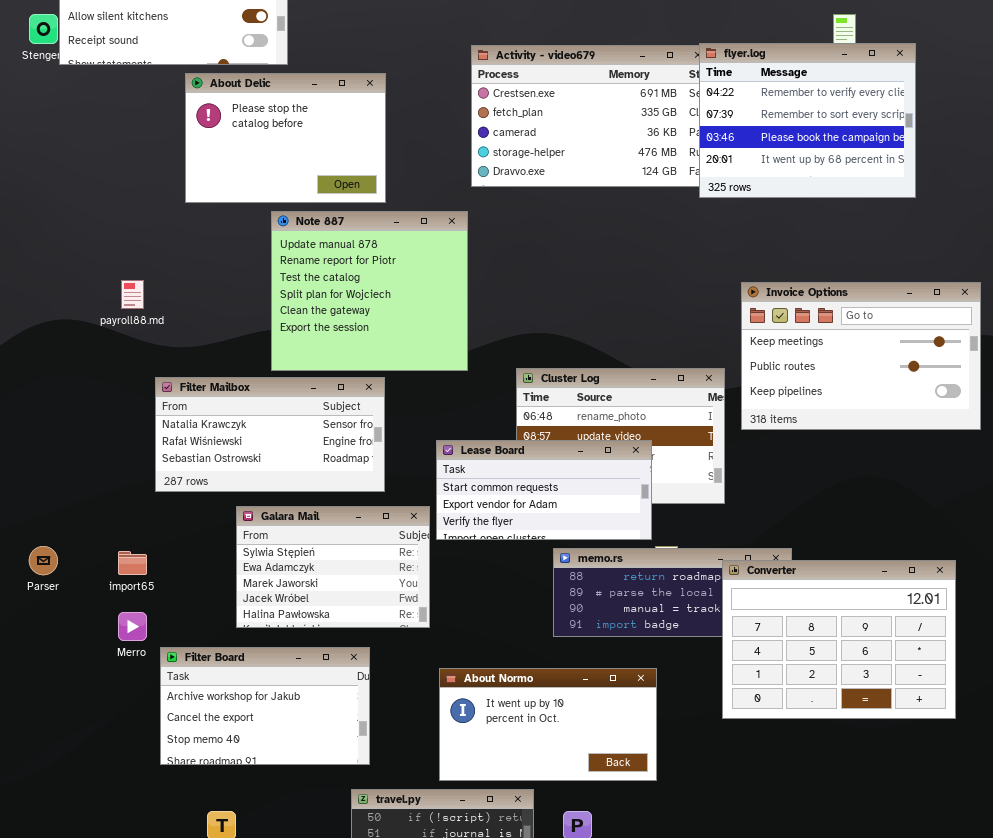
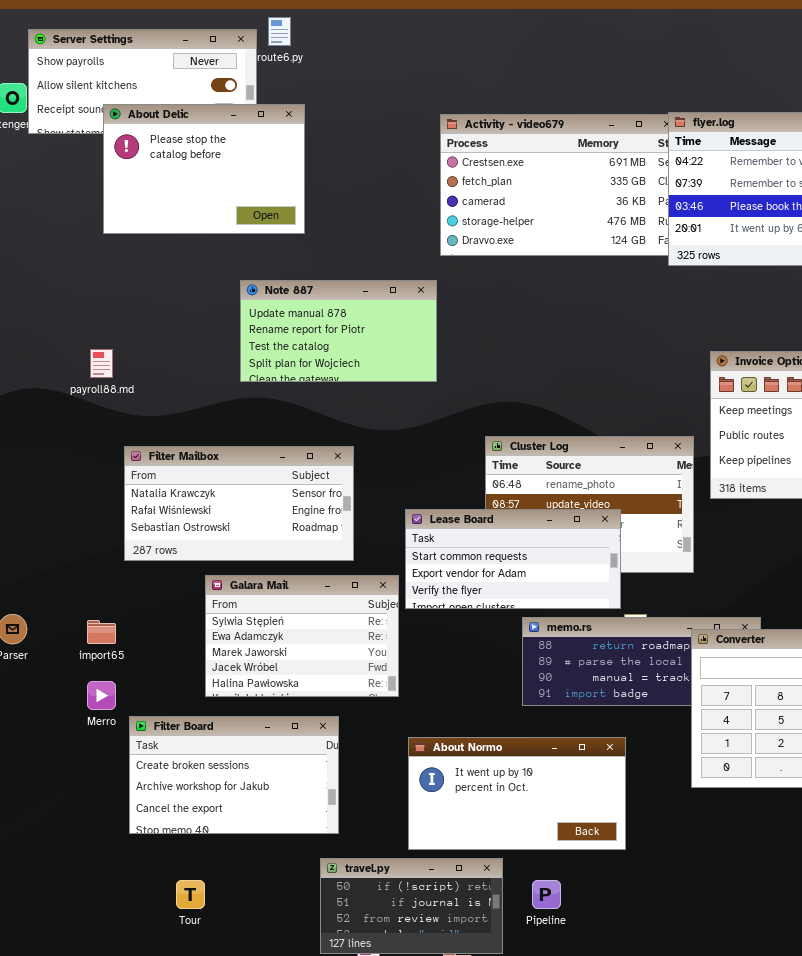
About Delic: [185,73,386,203] -> [103,104,305,234], moved
Note 887: [271,211,468,371] -> [240,280,437,382], resized
Filter Board: [160,647,370,765] -> [129,716,339,834], scrolled up 1 row

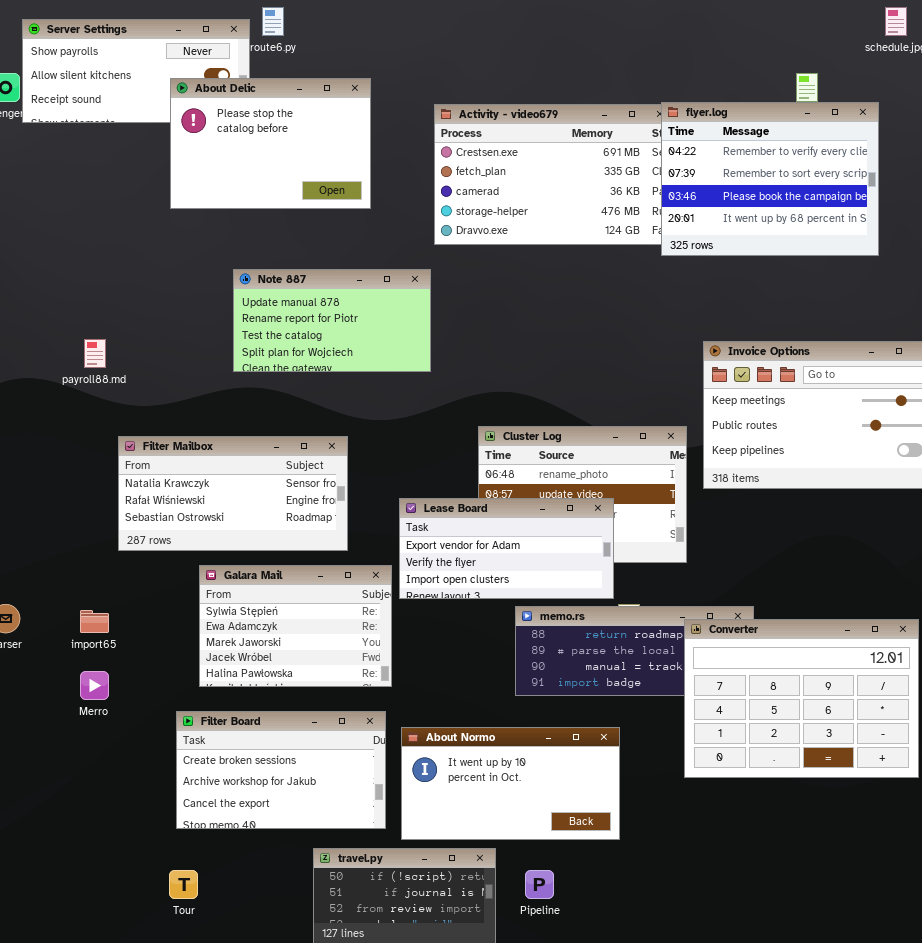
About Delic: [103,104,305,234] -> [170,78,371,209], moved
Lease Board: [405,509,621,609] -> [399,498,614,599], scrolled down 1 row
Filter Board: [129,716,339,834] -> [176,711,386,829], moved

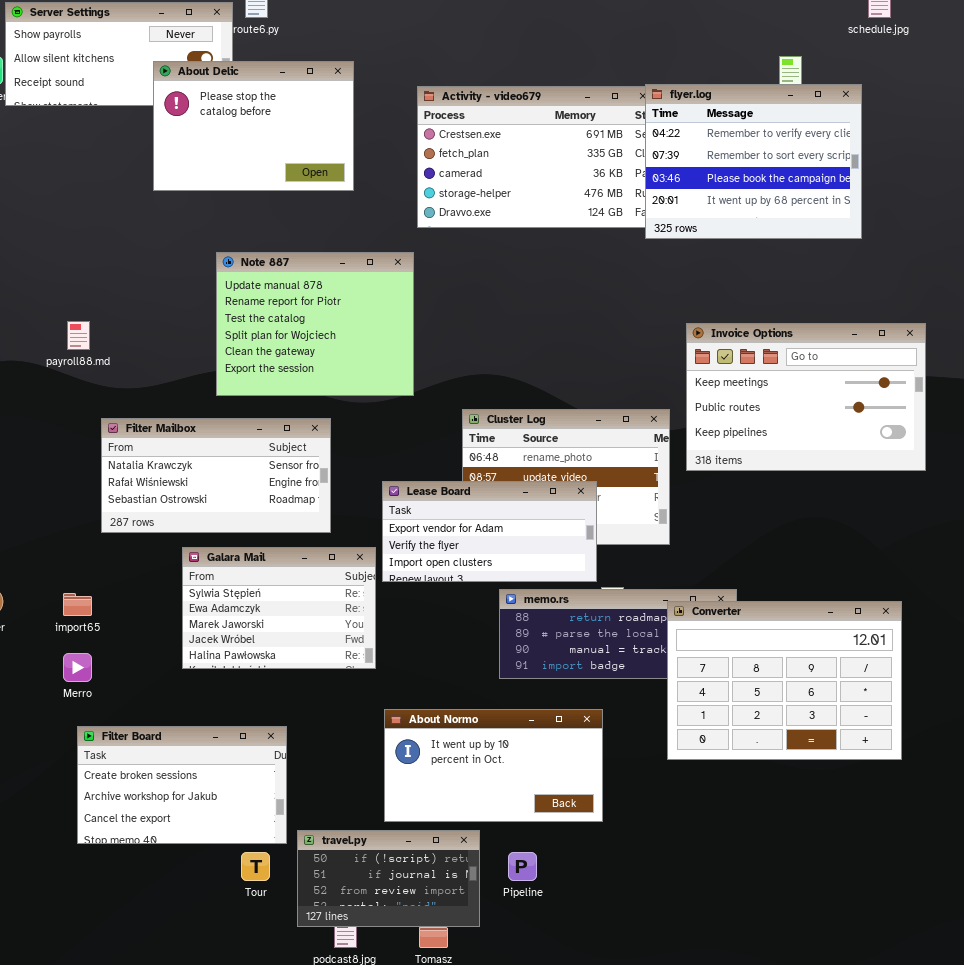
Note 887: [233,269,431,372] -> [216,252,414,396], resized
Filter Board: [176,711,386,829] -> [77,726,287,844], moved
Tour: [169,870,198,899] -> [241,852,270,881], moved

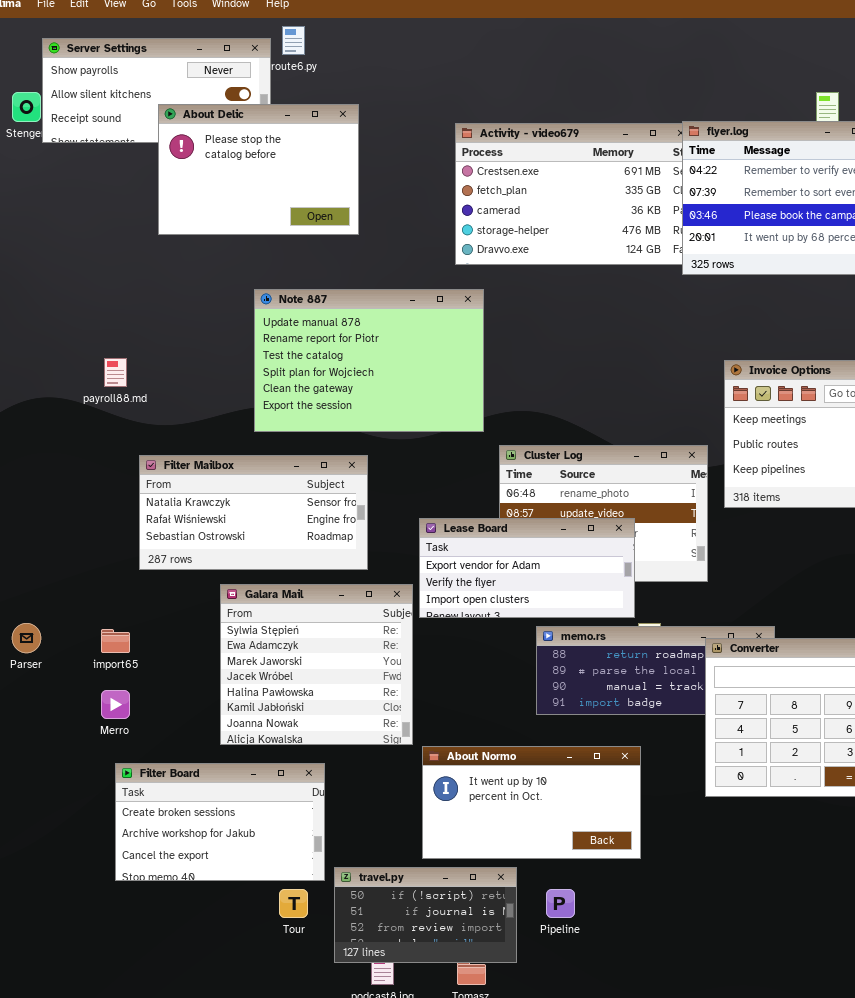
About Delic: [153,61,354,191] -> [158,104,359,235], moved
Note 887: [216,252,414,396] -> [254,289,484,432], resized
Galara Mail: [182,547,376,669] -> [220,584,413,745], resized

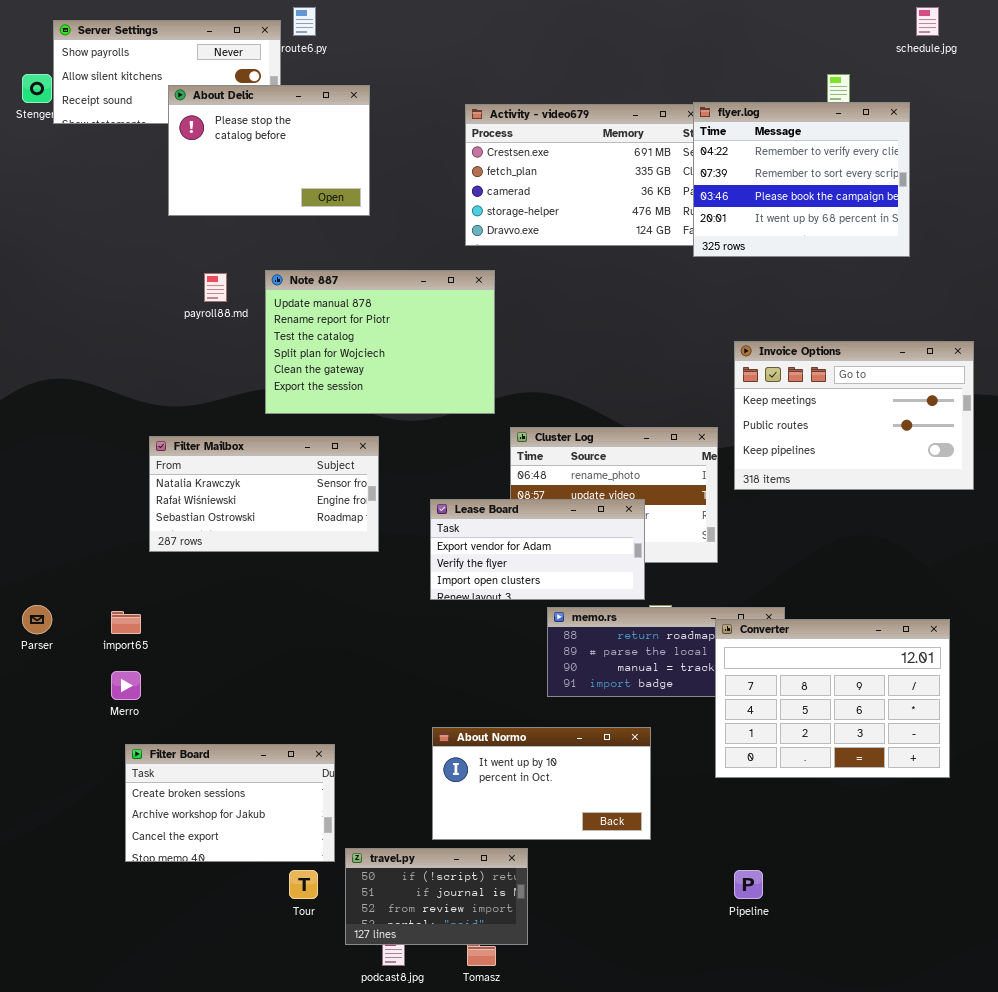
payroll88.md: [104,358,127,387] -> [204,273,227,302], moved
Galara Mail: [220,584,413,745] -> none, closed
Pipeline: [546,889,575,918] -> [734,870,763,899], moved

